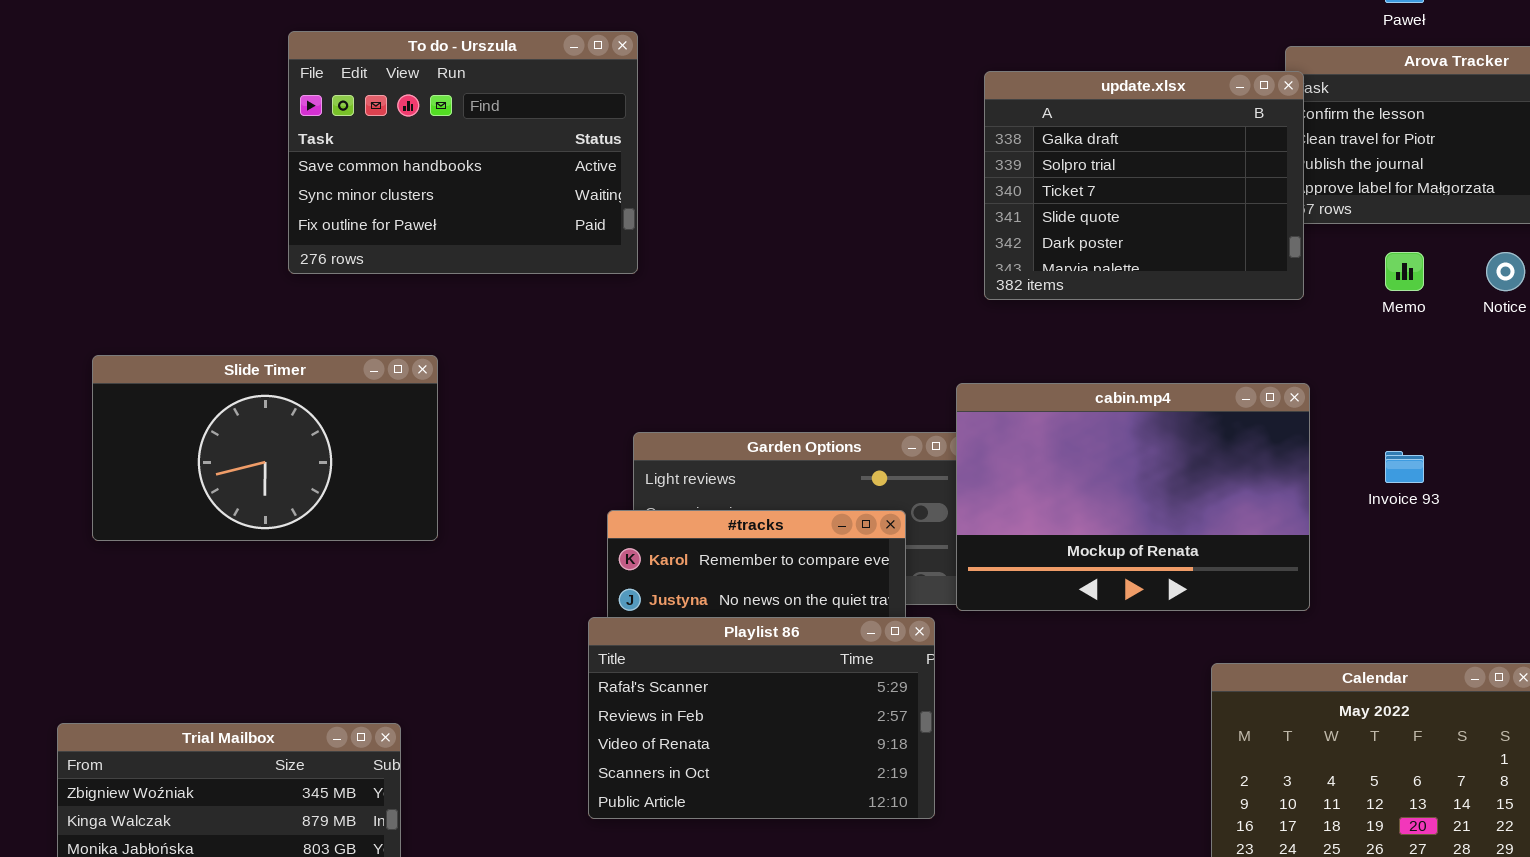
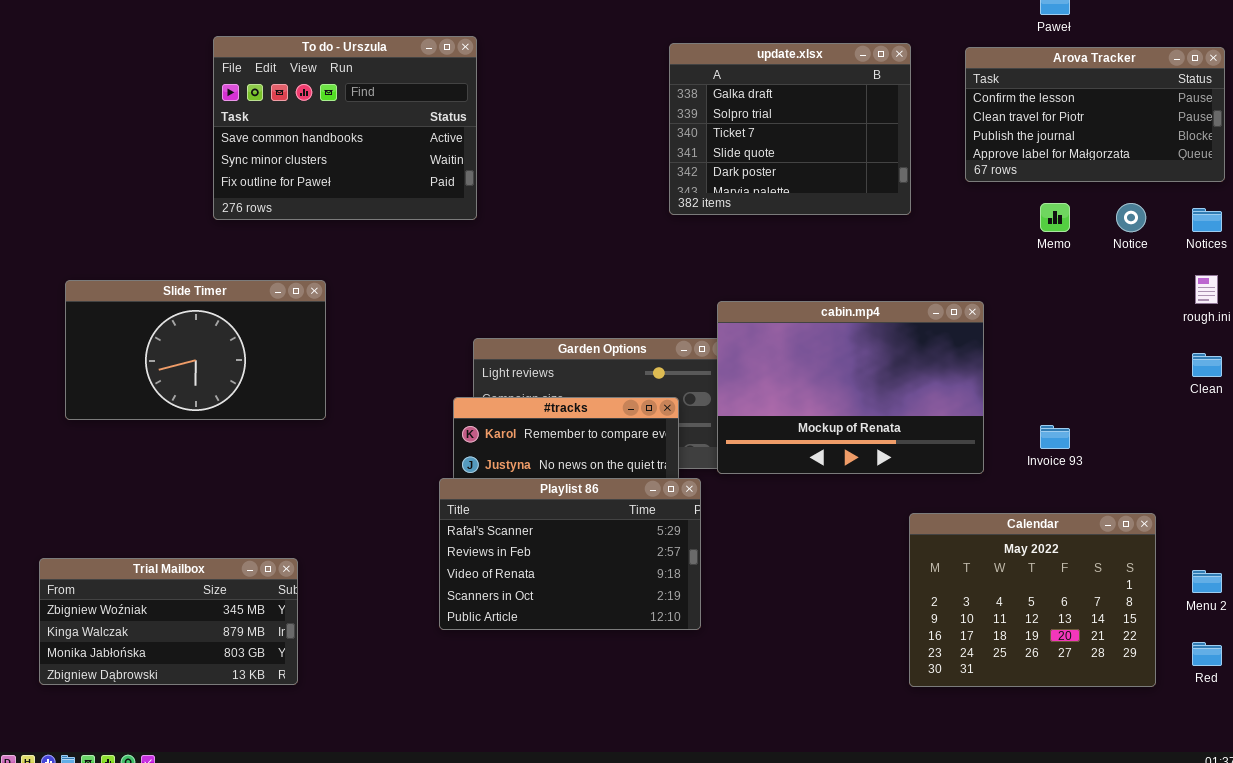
update.xlsx: [984,71,1304,300] -> [669,43,911,215], moved
Invoice 93: [1385,451,1424,483] -> [1040,425,1070,449], moved

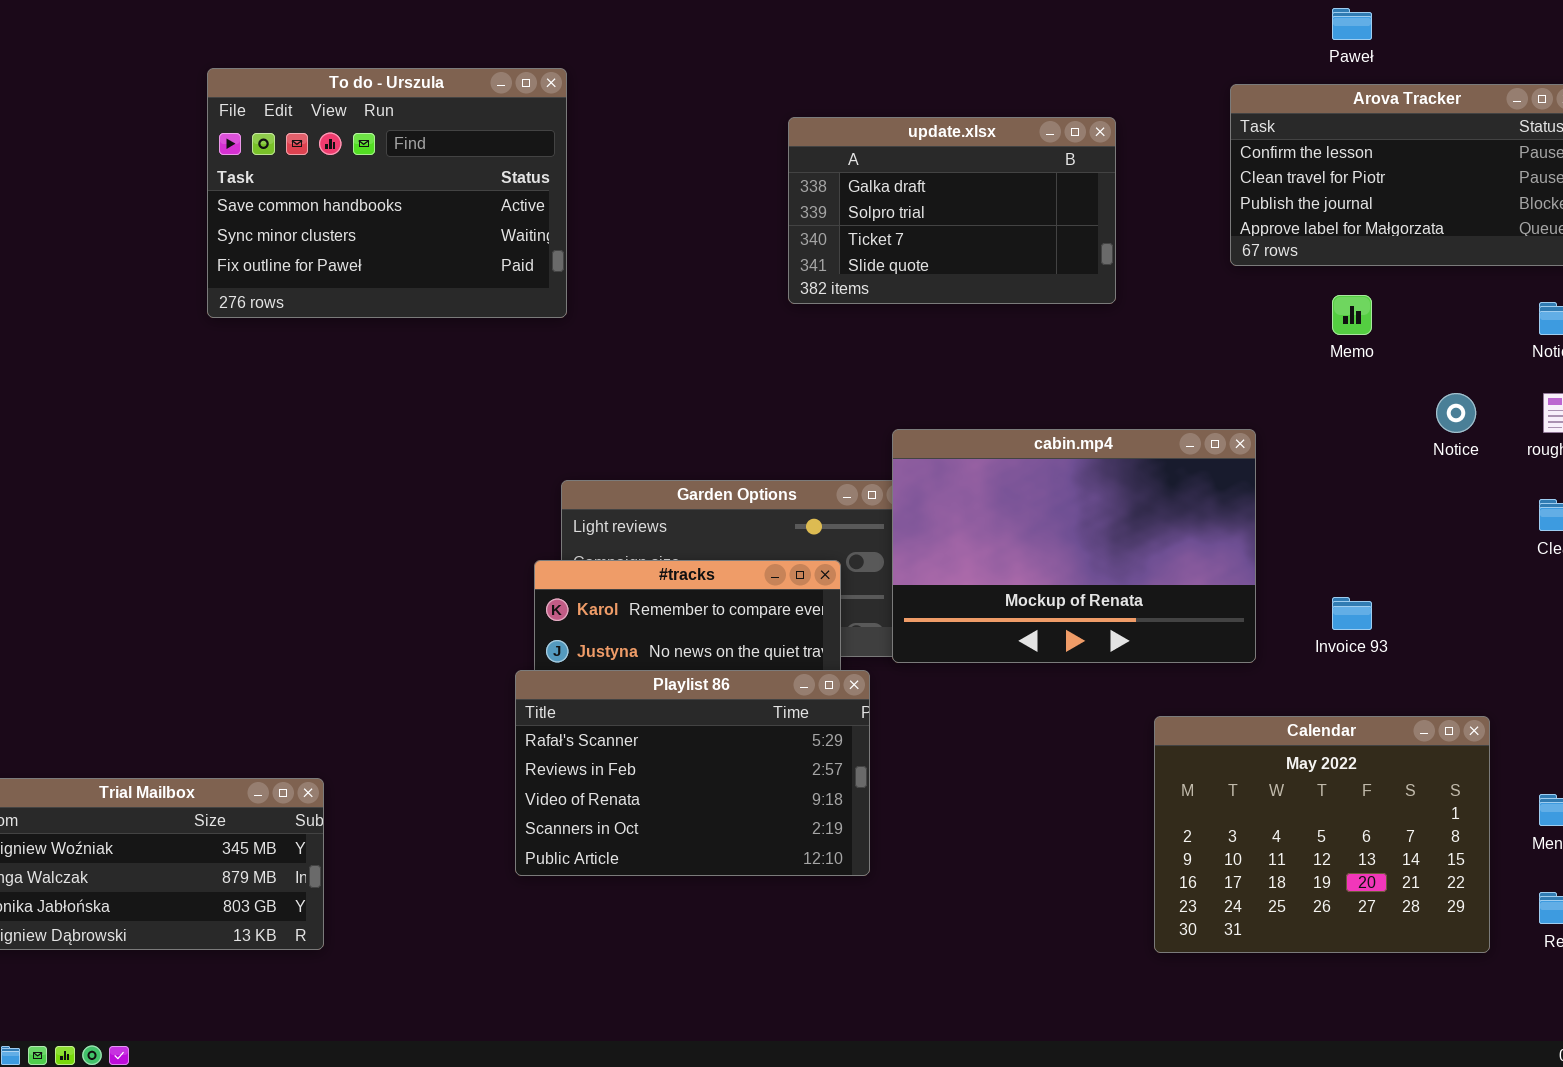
update.xlsx: [669,43,911,215] -> [788,117,1116,304], moved, resized
Notice: [1116,203,1146,232] -> [1436,393,1476,433], moved
Slide Timer: [65,280,326,420] -> none, closed

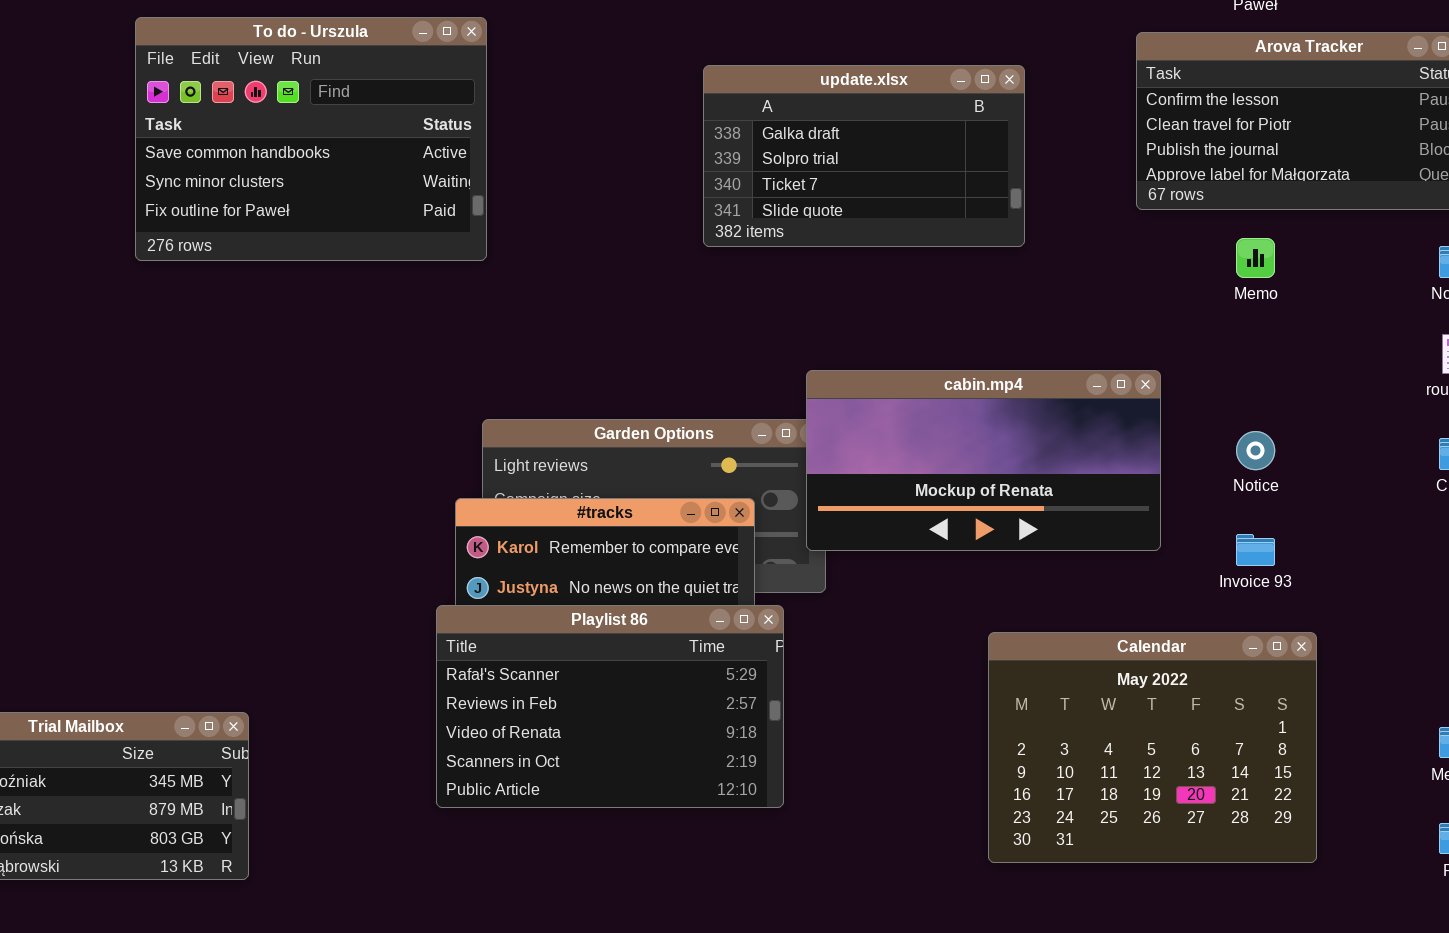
Notice: [1436,393,1476,433] -> [1236,431,1275,470], moved
cabin.mp4: [892,429,1256,663] -> [806,370,1161,551], resized
Calendar: [1154,716,1490,953] -> [988,632,1317,863], moved

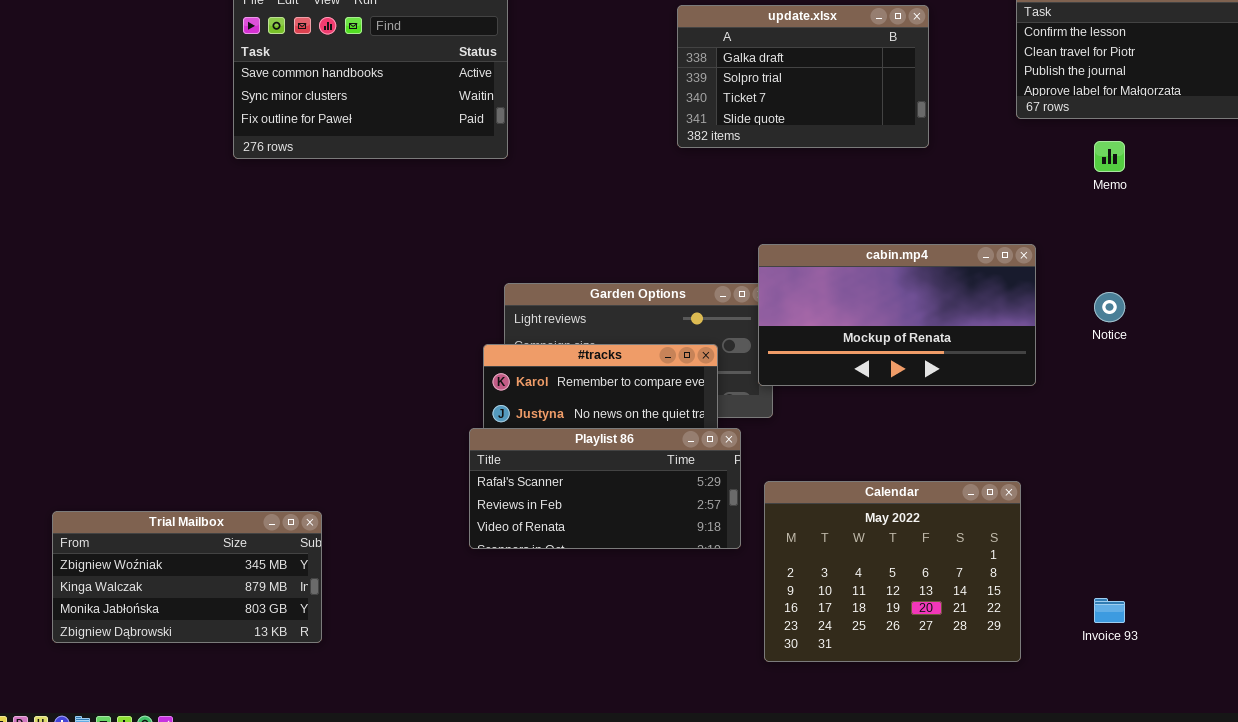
Invoice 93: [1236,534,1275,566] -> [1094,598,1125,623], moved
Playlist 86: [436,605,784,808] -> [469,428,741,549], resized
Calendar: [988,632,1317,863] -> [764,481,1021,662], moved

